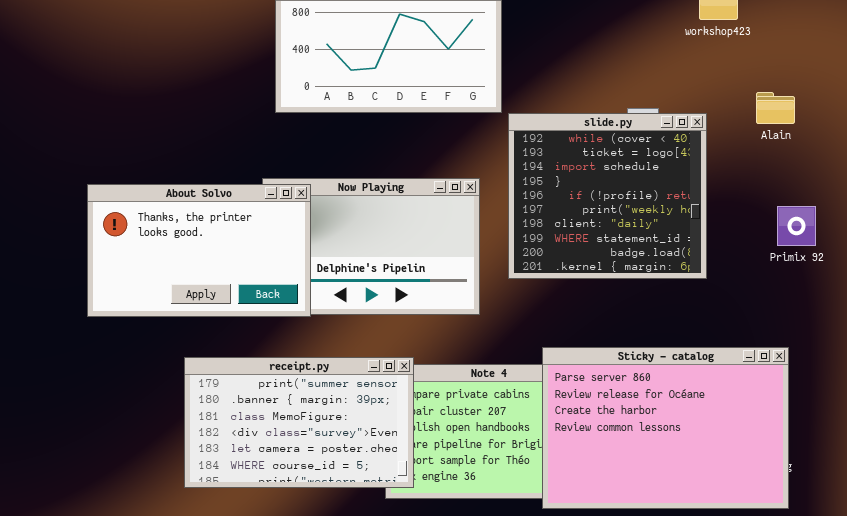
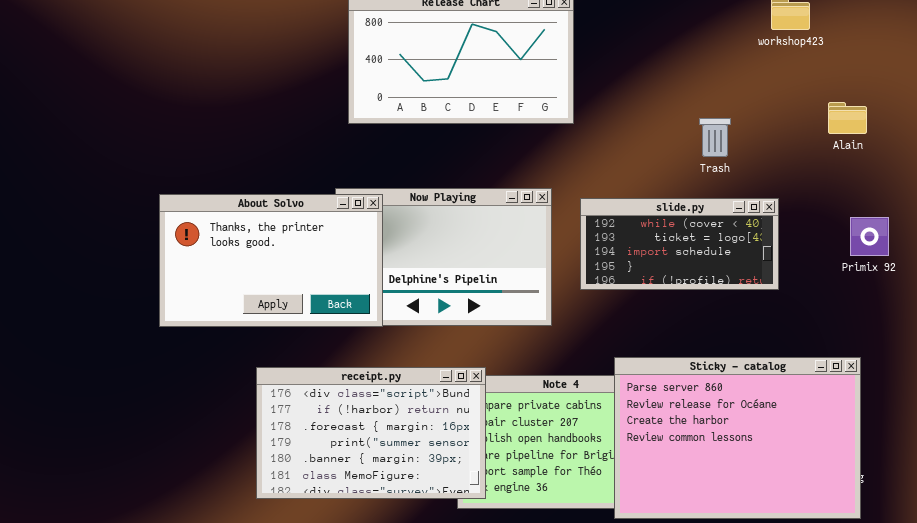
slide.py: [508,113,707,279] -> [580,198,779,290], resized
receipt.py: [184,357,414,488] -> [256,367,486,499], scrolled up 3 rows

